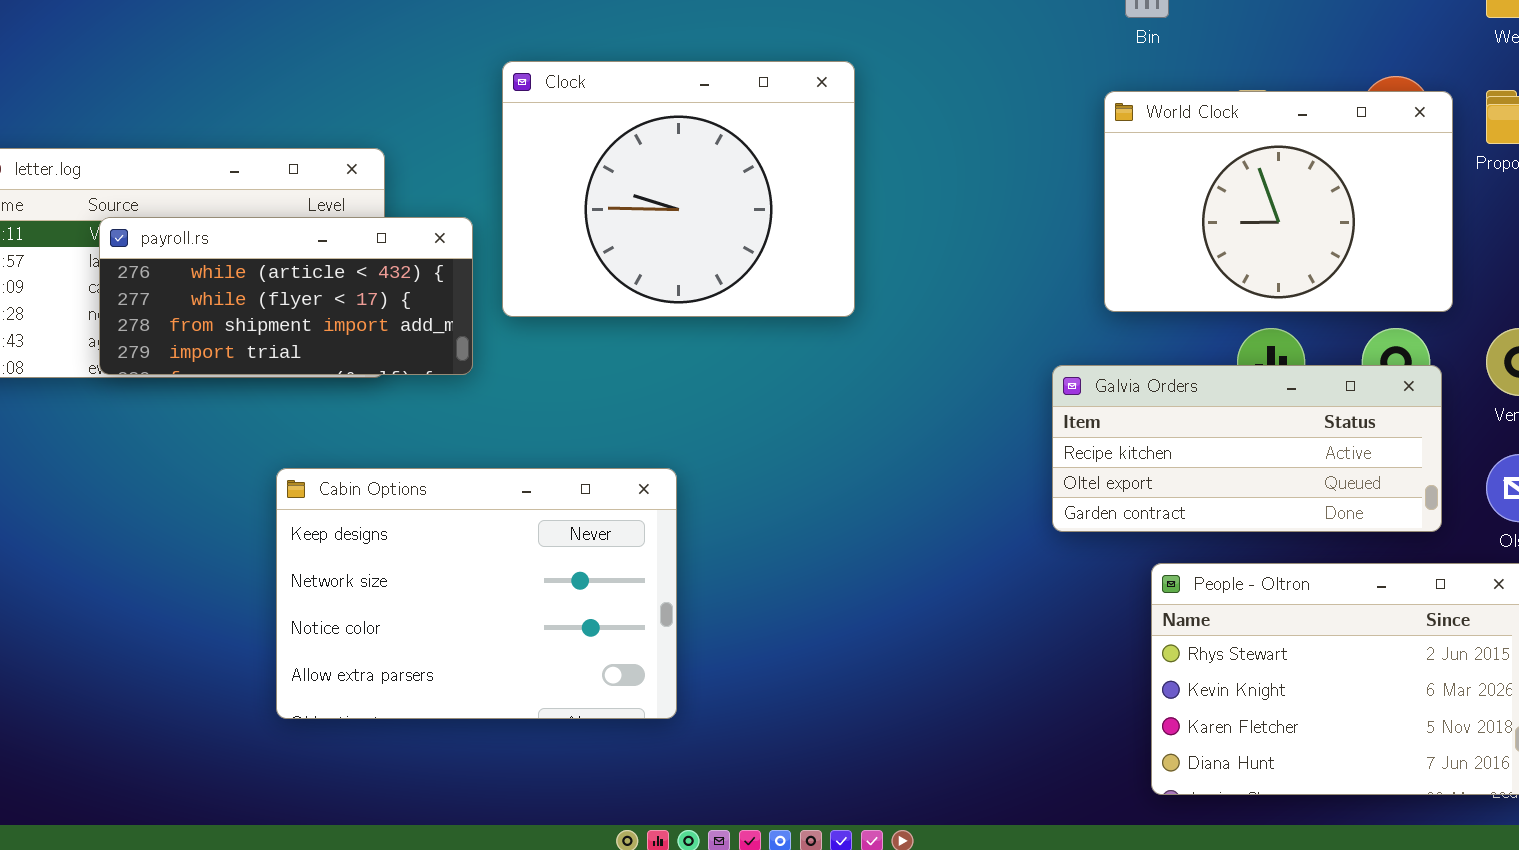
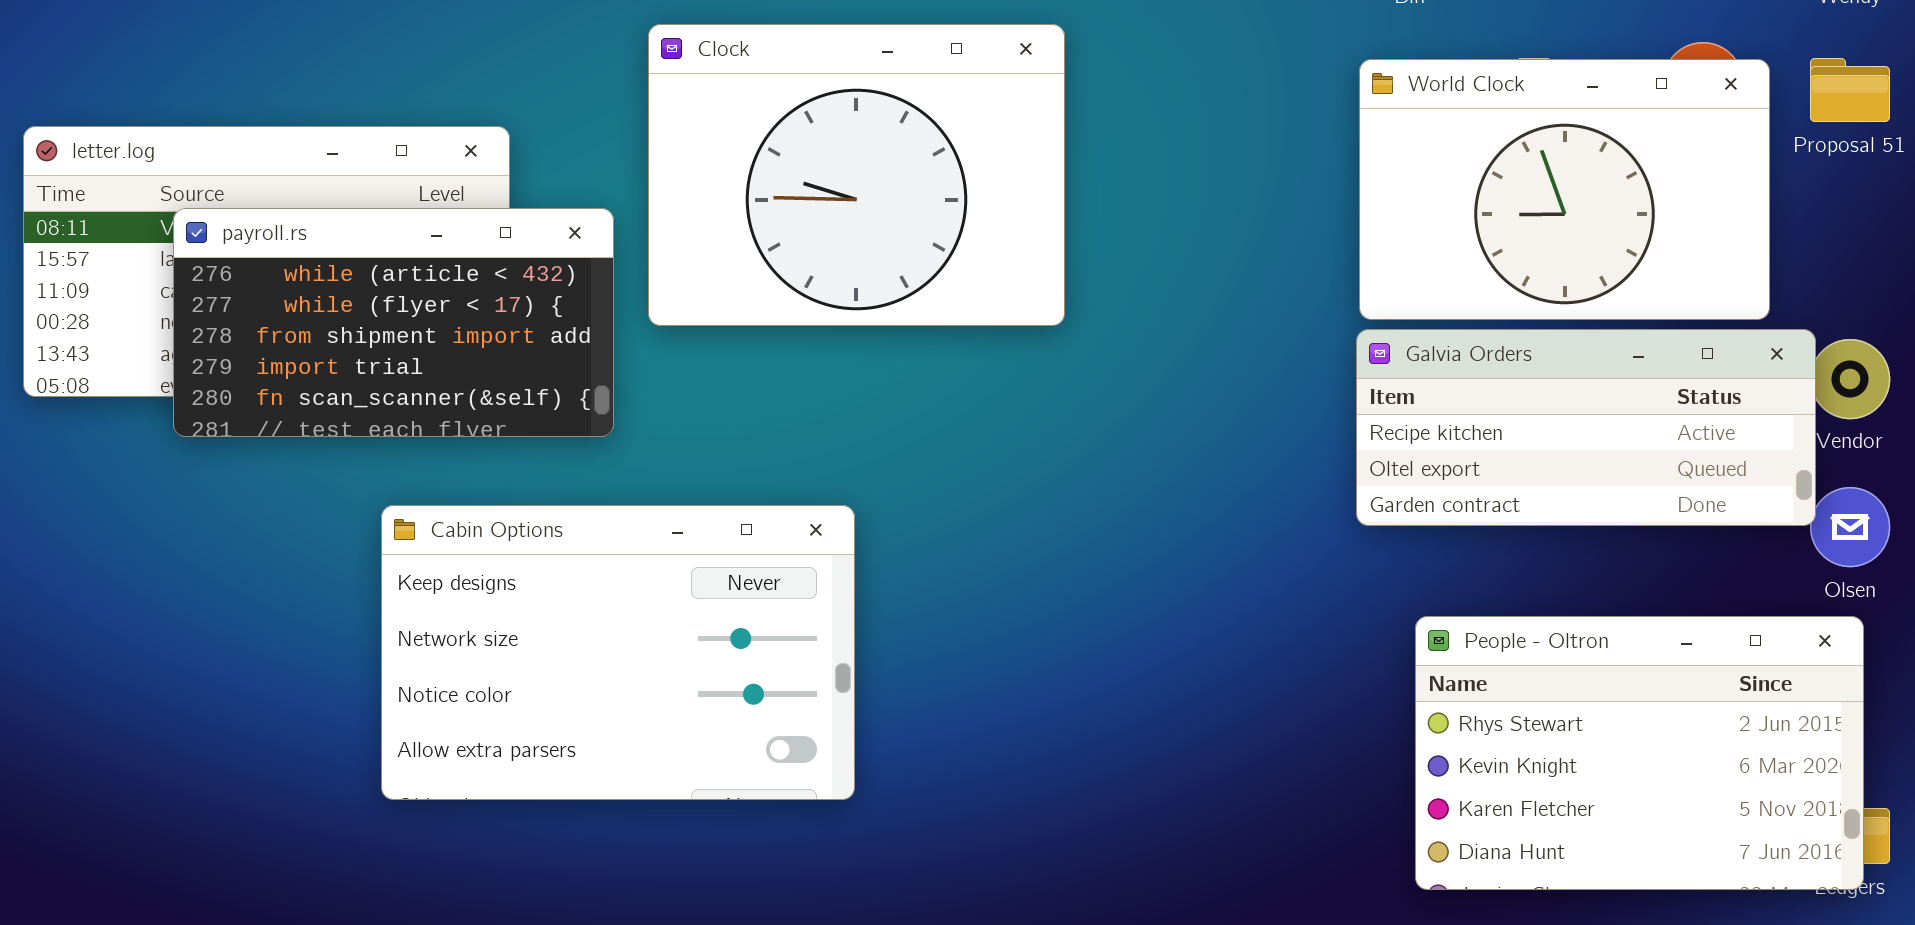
payroll.rs: [99,217,473,375] -> [173,208,614,437], resized
Galvia Orders: [1052,365,1442,532] -> [1356,329,1816,526], moved

